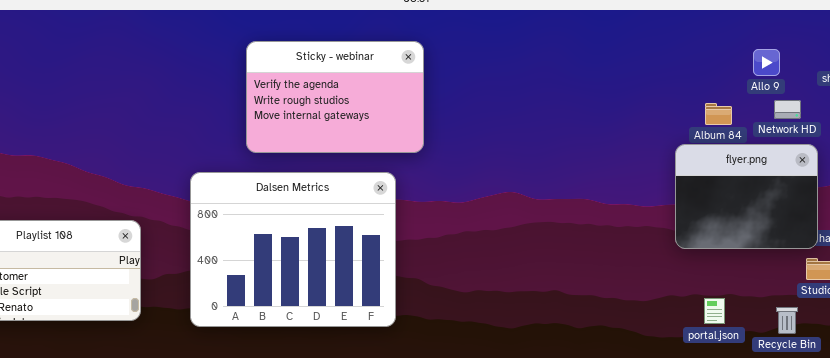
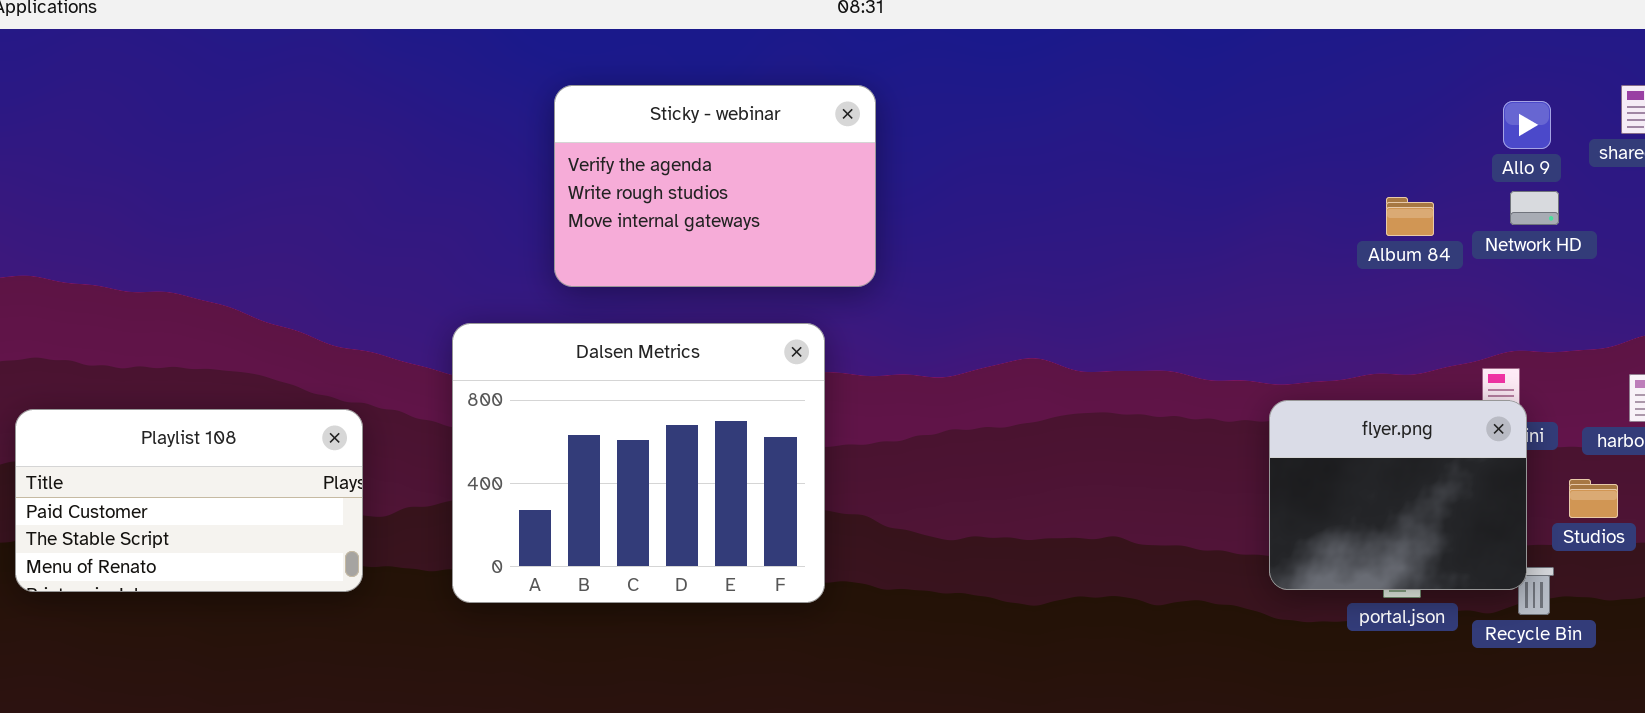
Allo 9: [753,49,780,76] -> [1503,101,1551,149], moved
flyer.png: [675,144,818,249] -> [1269,400,1527,590], moved

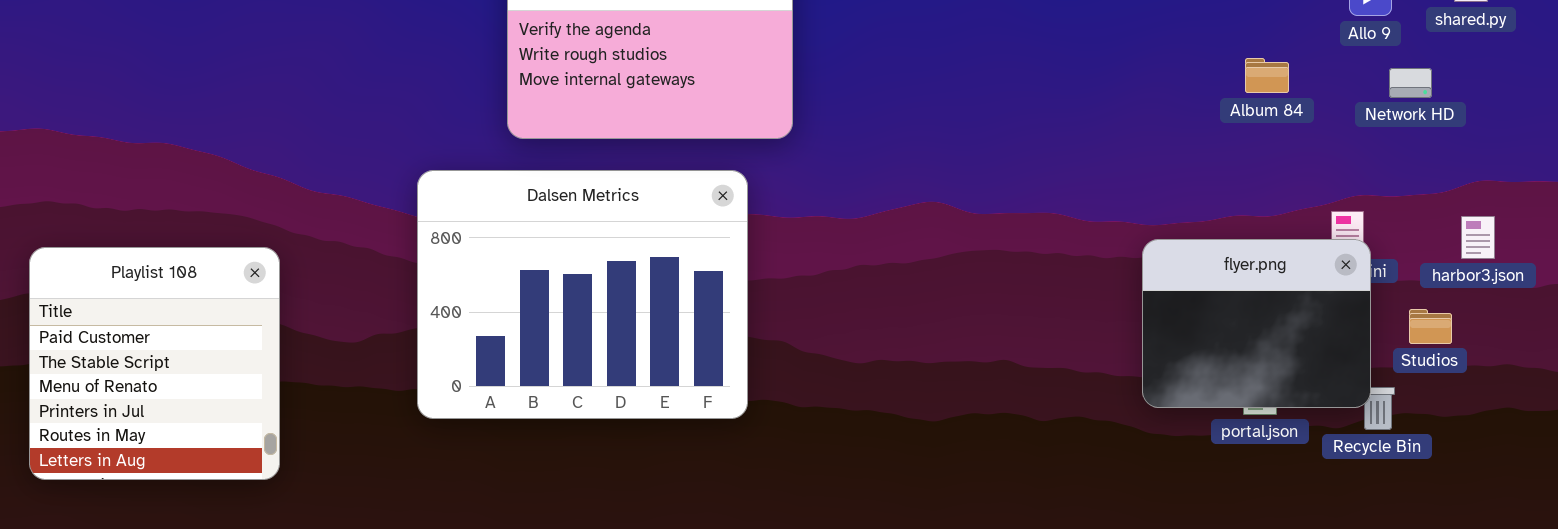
Network HD: [1510,191,1559,225] -> [1389,68,1432,98], moved
Playlist 108: [15,409,363,592] -> [29,247,280,480], resized

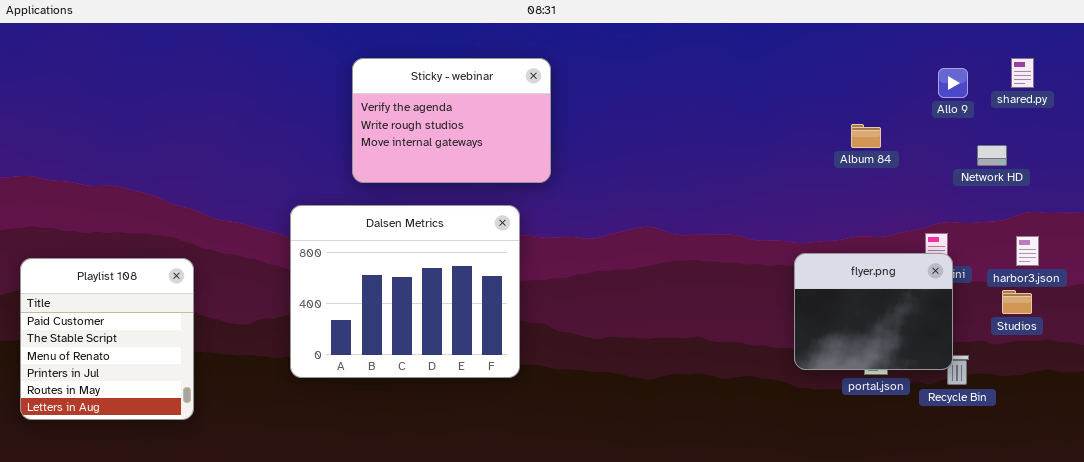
Album 84: [1245,58,1289,93] -> [851,124,881,148], moved
Network HD: [1389,68,1432,98] -> [977,145,1007,166], moved
Studios: [1409,309,1452,344] -> [1002,290,1032,314], moved

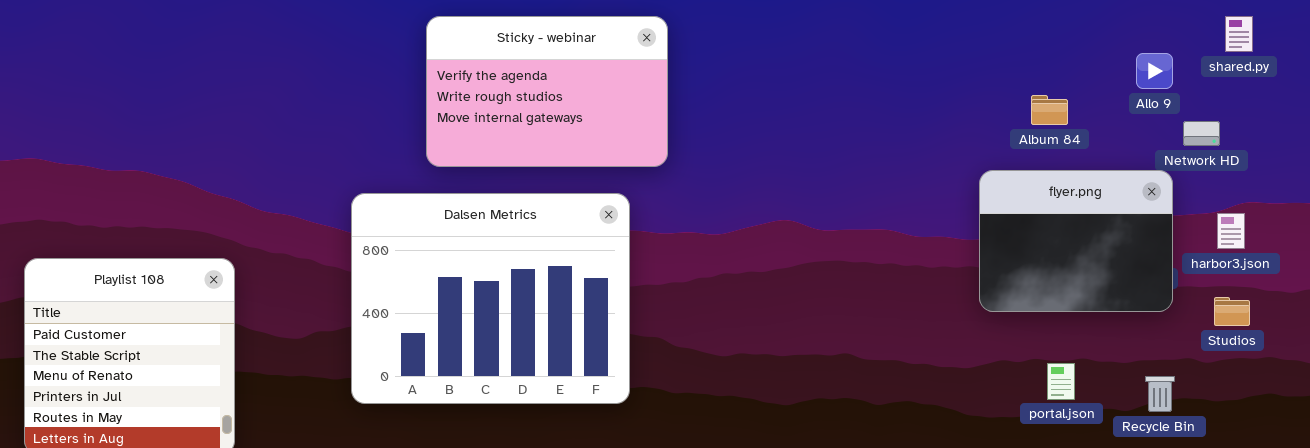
Allo 9: [938,68,968,98] -> [1136,53,1173,89], moved
harbor3.json: [1016,236,1039,266] -> [1217,213,1245,249], moved
flyer.png: [794,253,953,370] -> [979,170,1173,312], moved

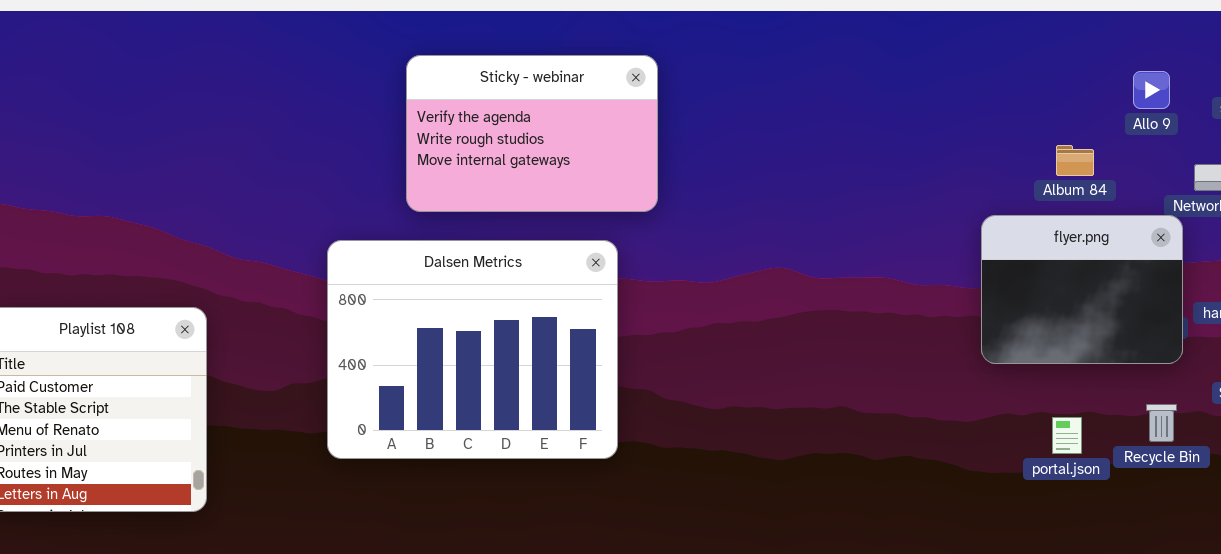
Allo 9: [1136,53,1173,89] -> [1133,71,1170,109], moved
Album 84: [1031,95,1068,125] -> [1056,145,1094,176], moved
Recycle Bin: [1145,376,1175,412] -> [1146,404,1177,442], moved

